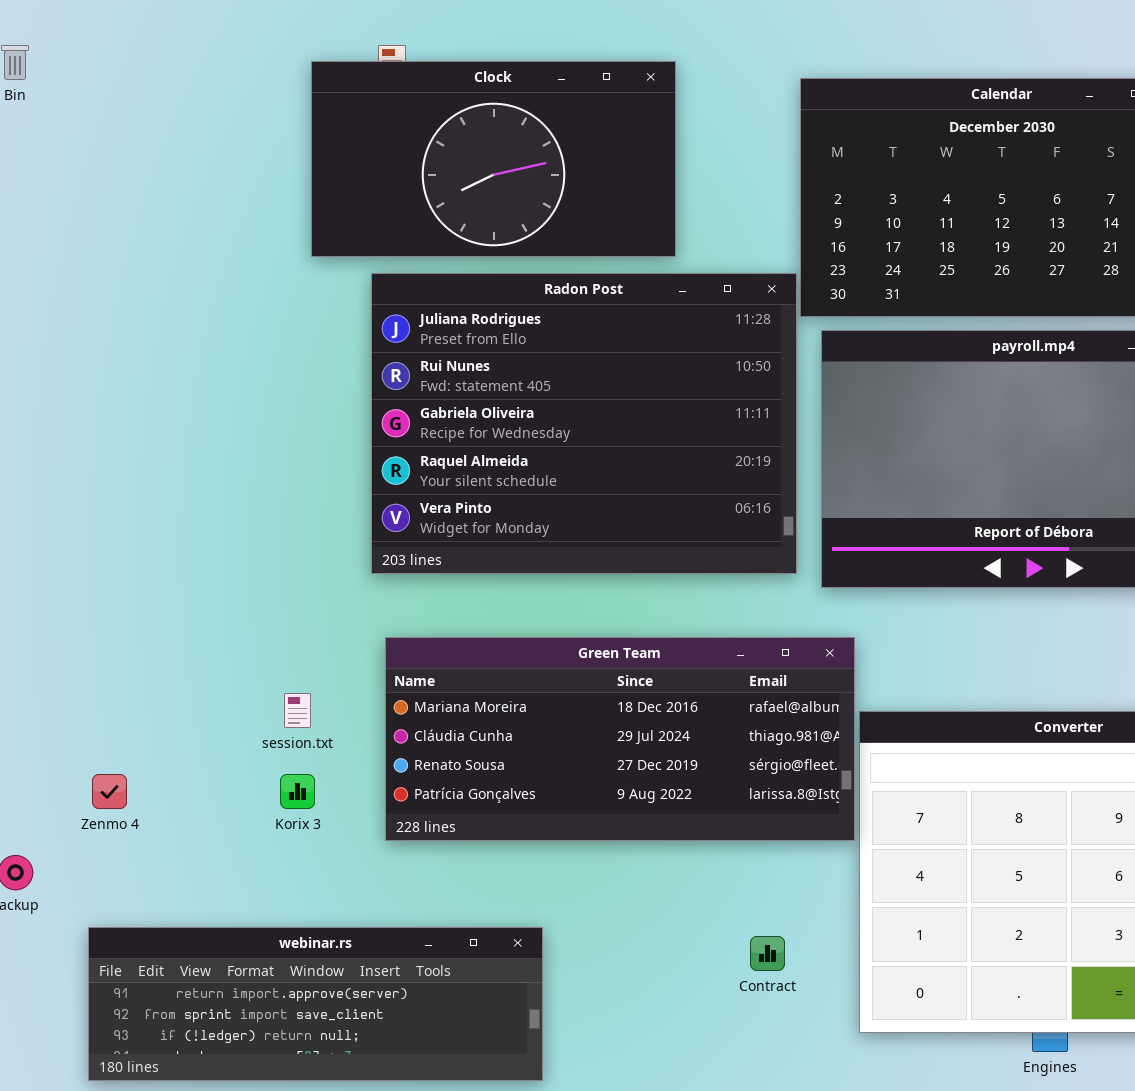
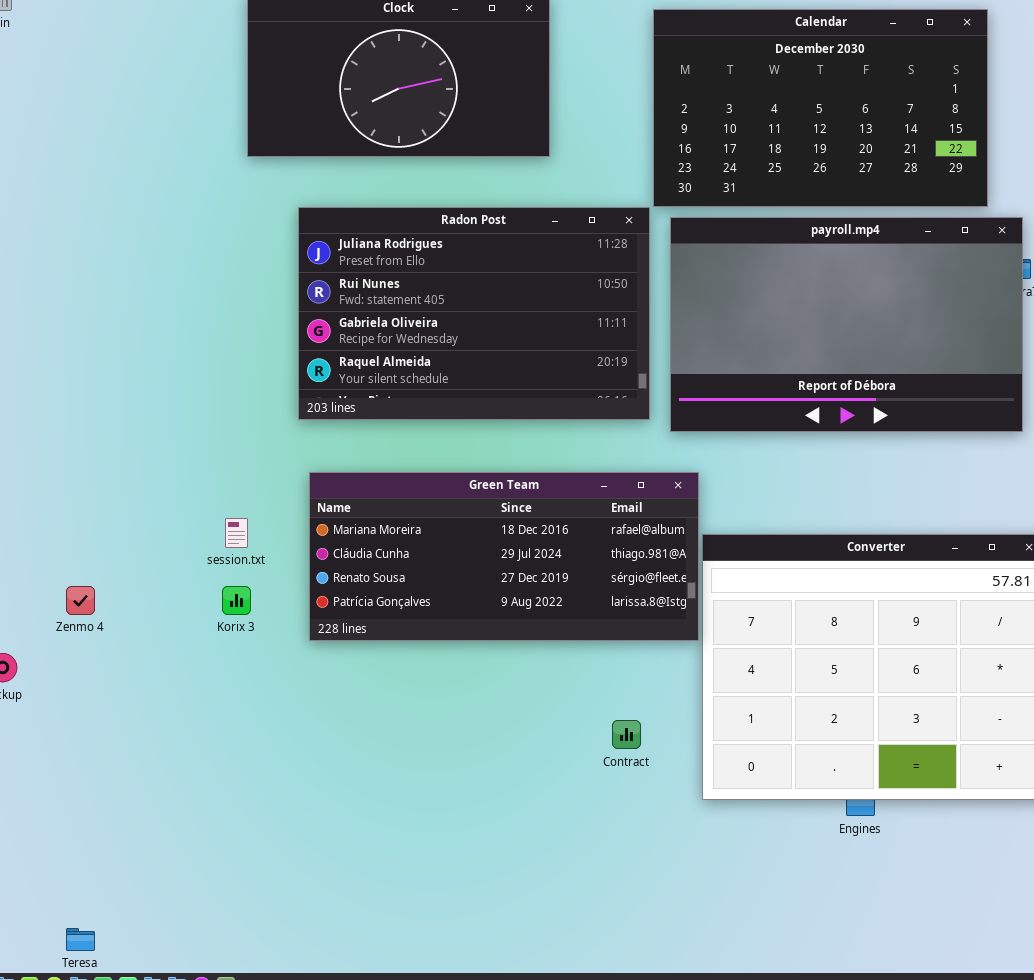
Radon Post: [371,273,797,574] -> [298,207,650,420], resized
webinar.rs: [88,927,543,1081] -> none, closed

